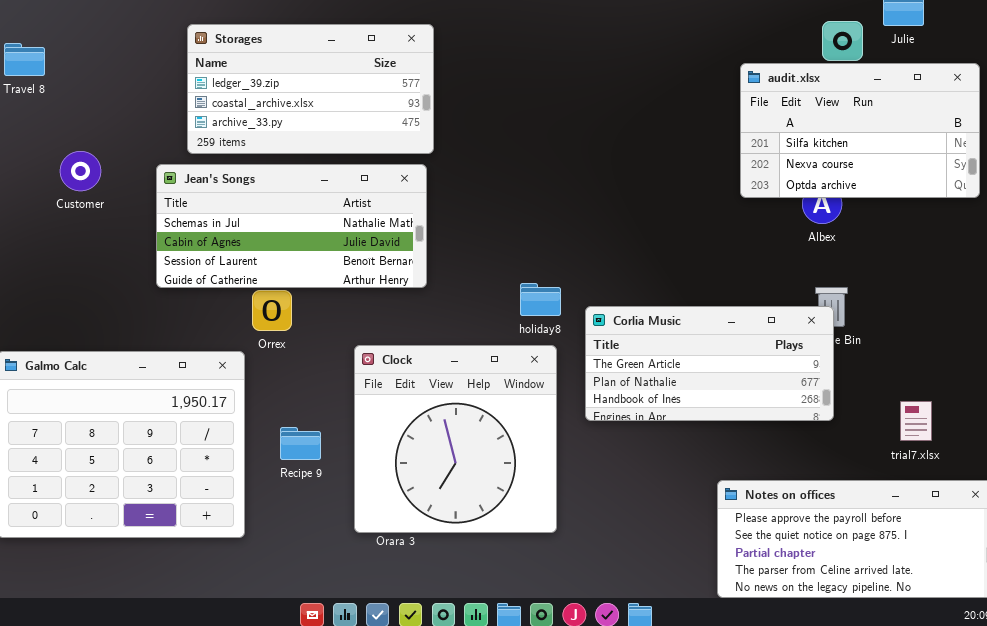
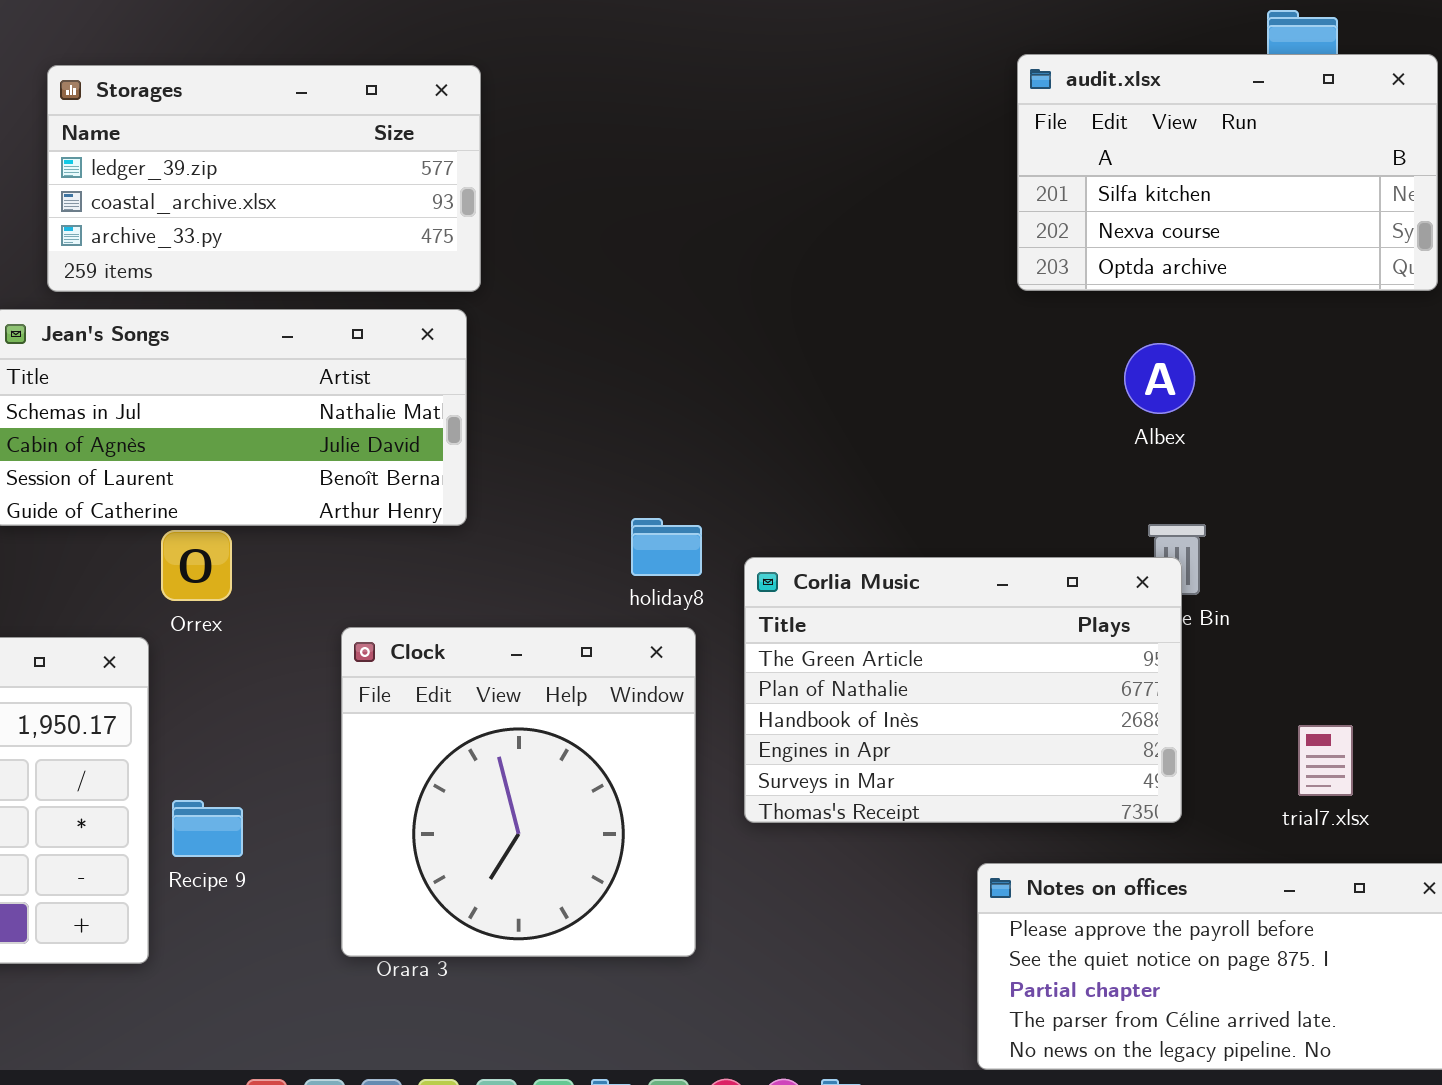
audit.xlsx: [740,63,980,198] -> [1017,54,1438,291], moved
Corlia Music: [585,306,834,421] -> [744,557,1182,823], resized
Recipe 9: [280,427,321,460] -> [172,800,243,857], moved

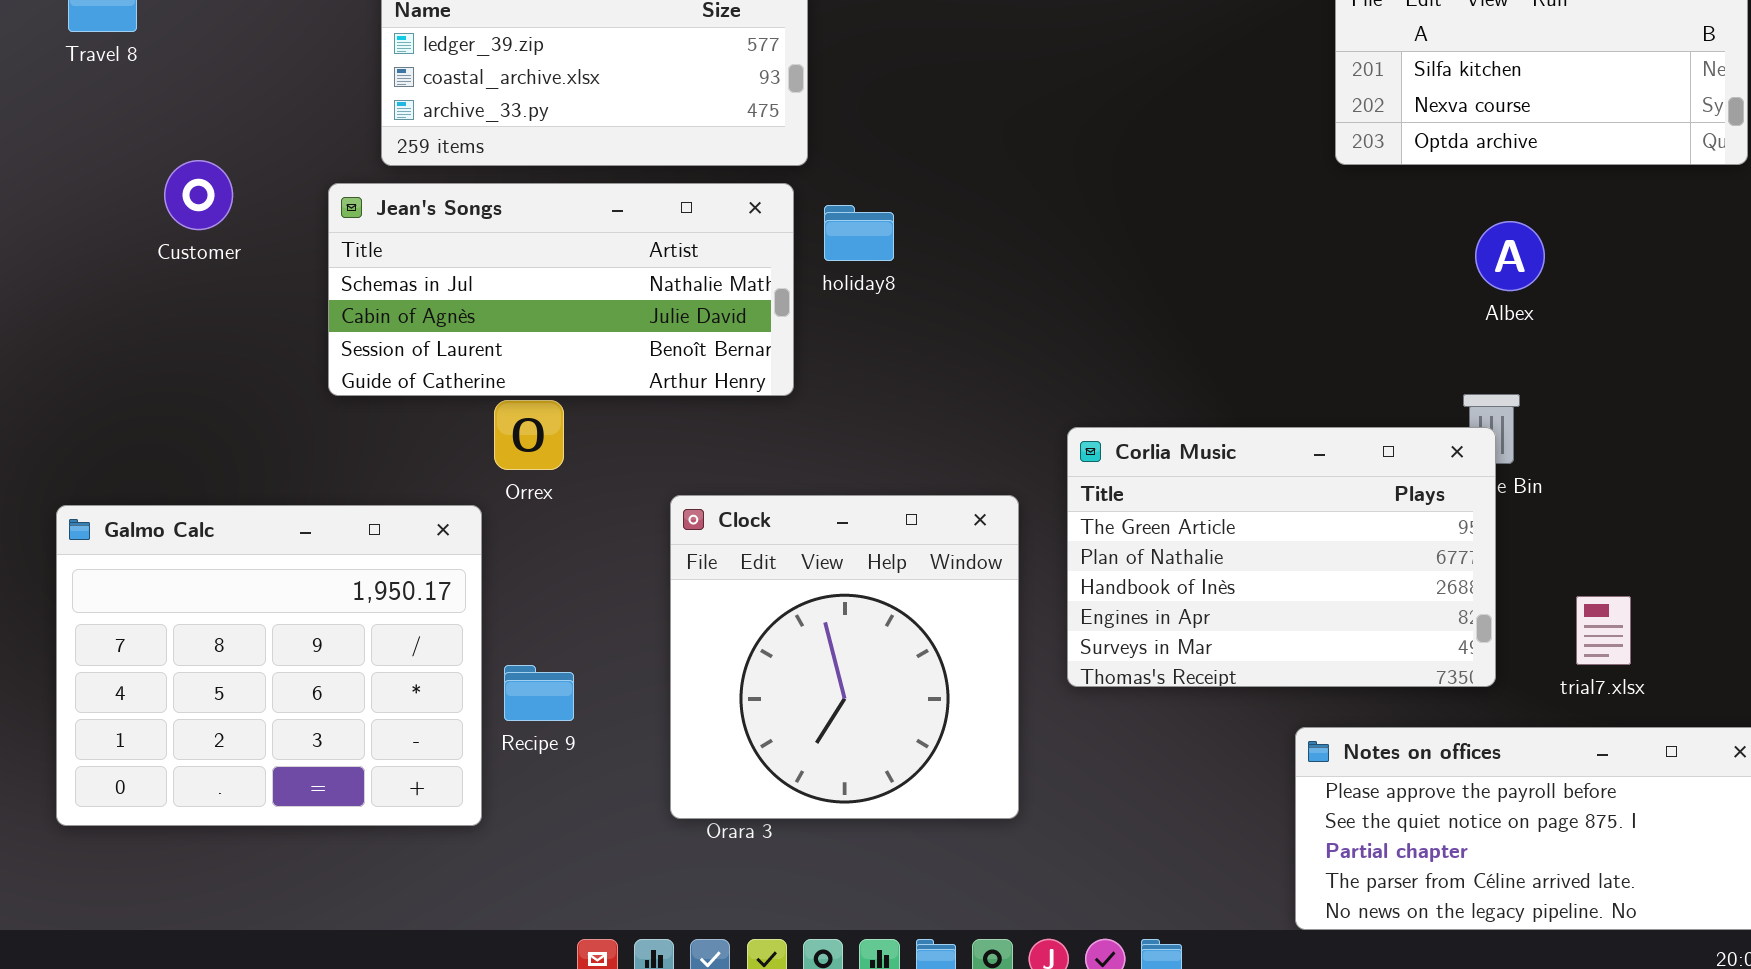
Albex: [1124,343,1195,414] -> [1475,221,1545,291], moved
holiday8: [631,518,702,576] -> [824,205,894,261], moved
trial7.xlsx: [1298,725,1353,796] -> [1576,596,1631,665], moved

